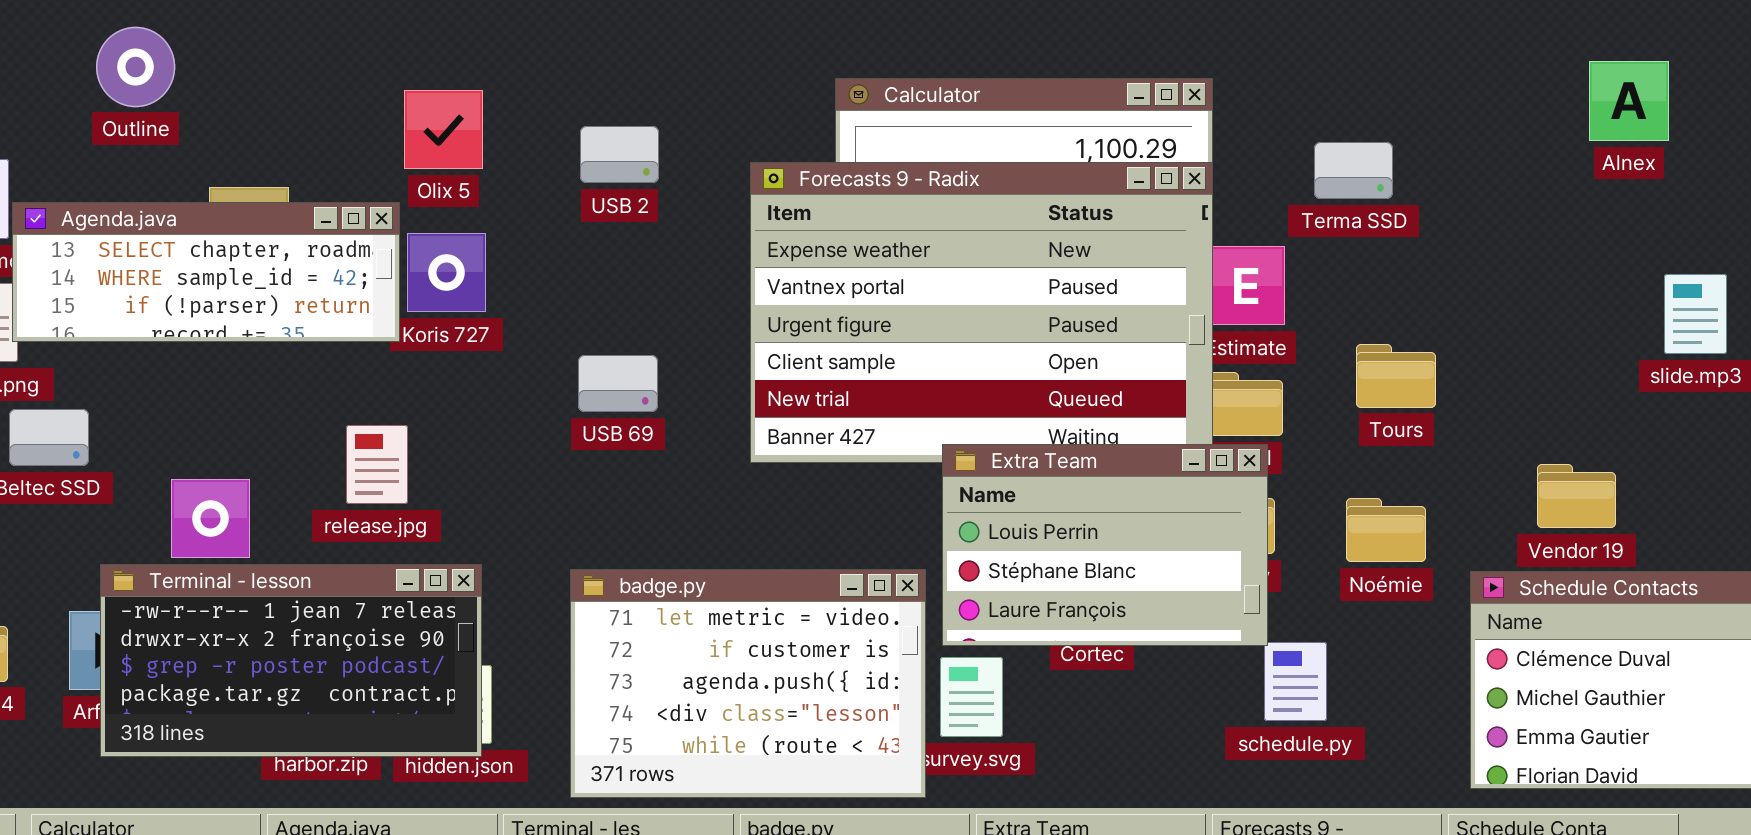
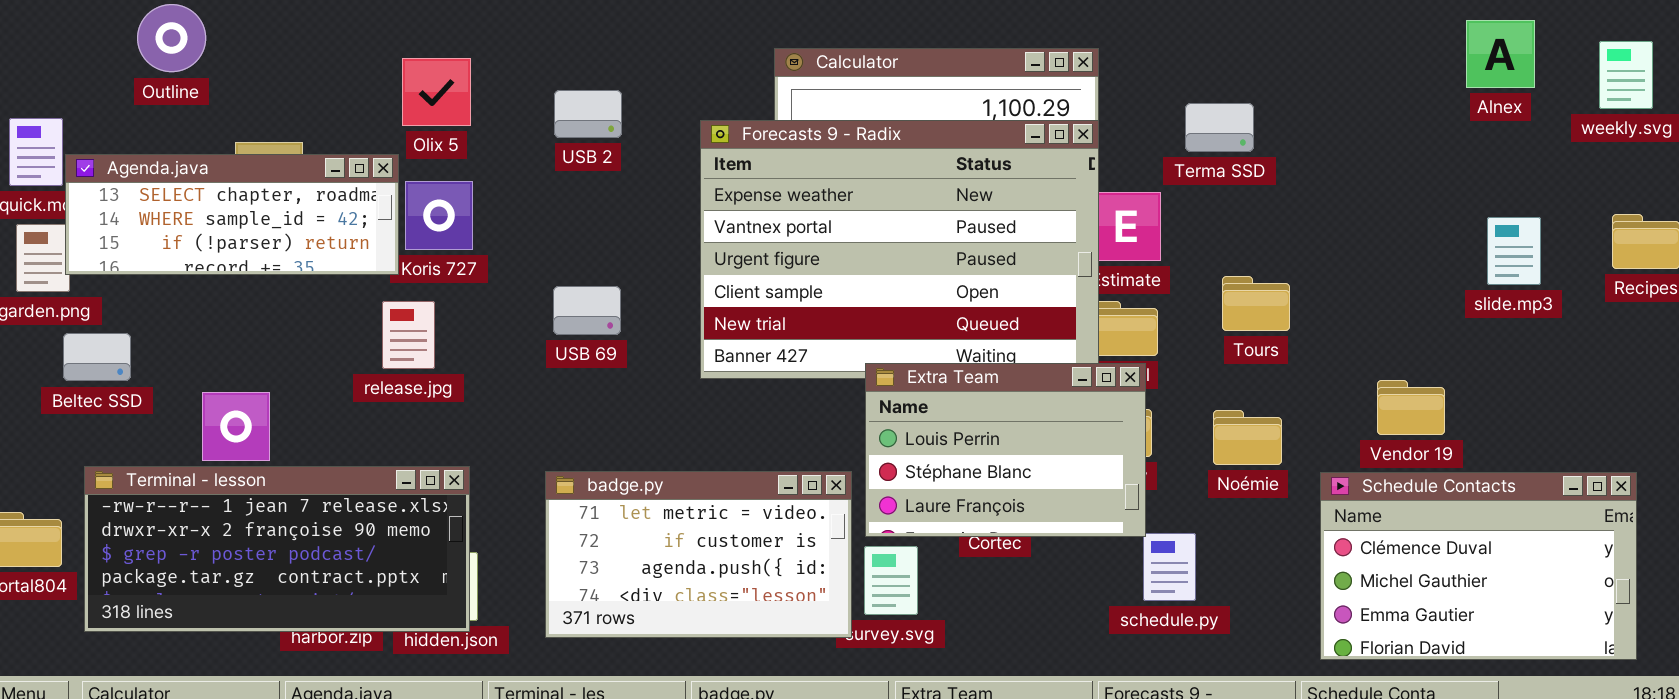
Alnex: [1589,61,1669,141] -> [1466,20,1535,88], moved
release.jpg: [346,425,408,504] -> [382,301,435,369], moved
Terminal - lesson: [100,564,482,757] -> [84,466,470,632], resized
badge.py: [570,569,926,798] -> [545,471,852,638], resized

